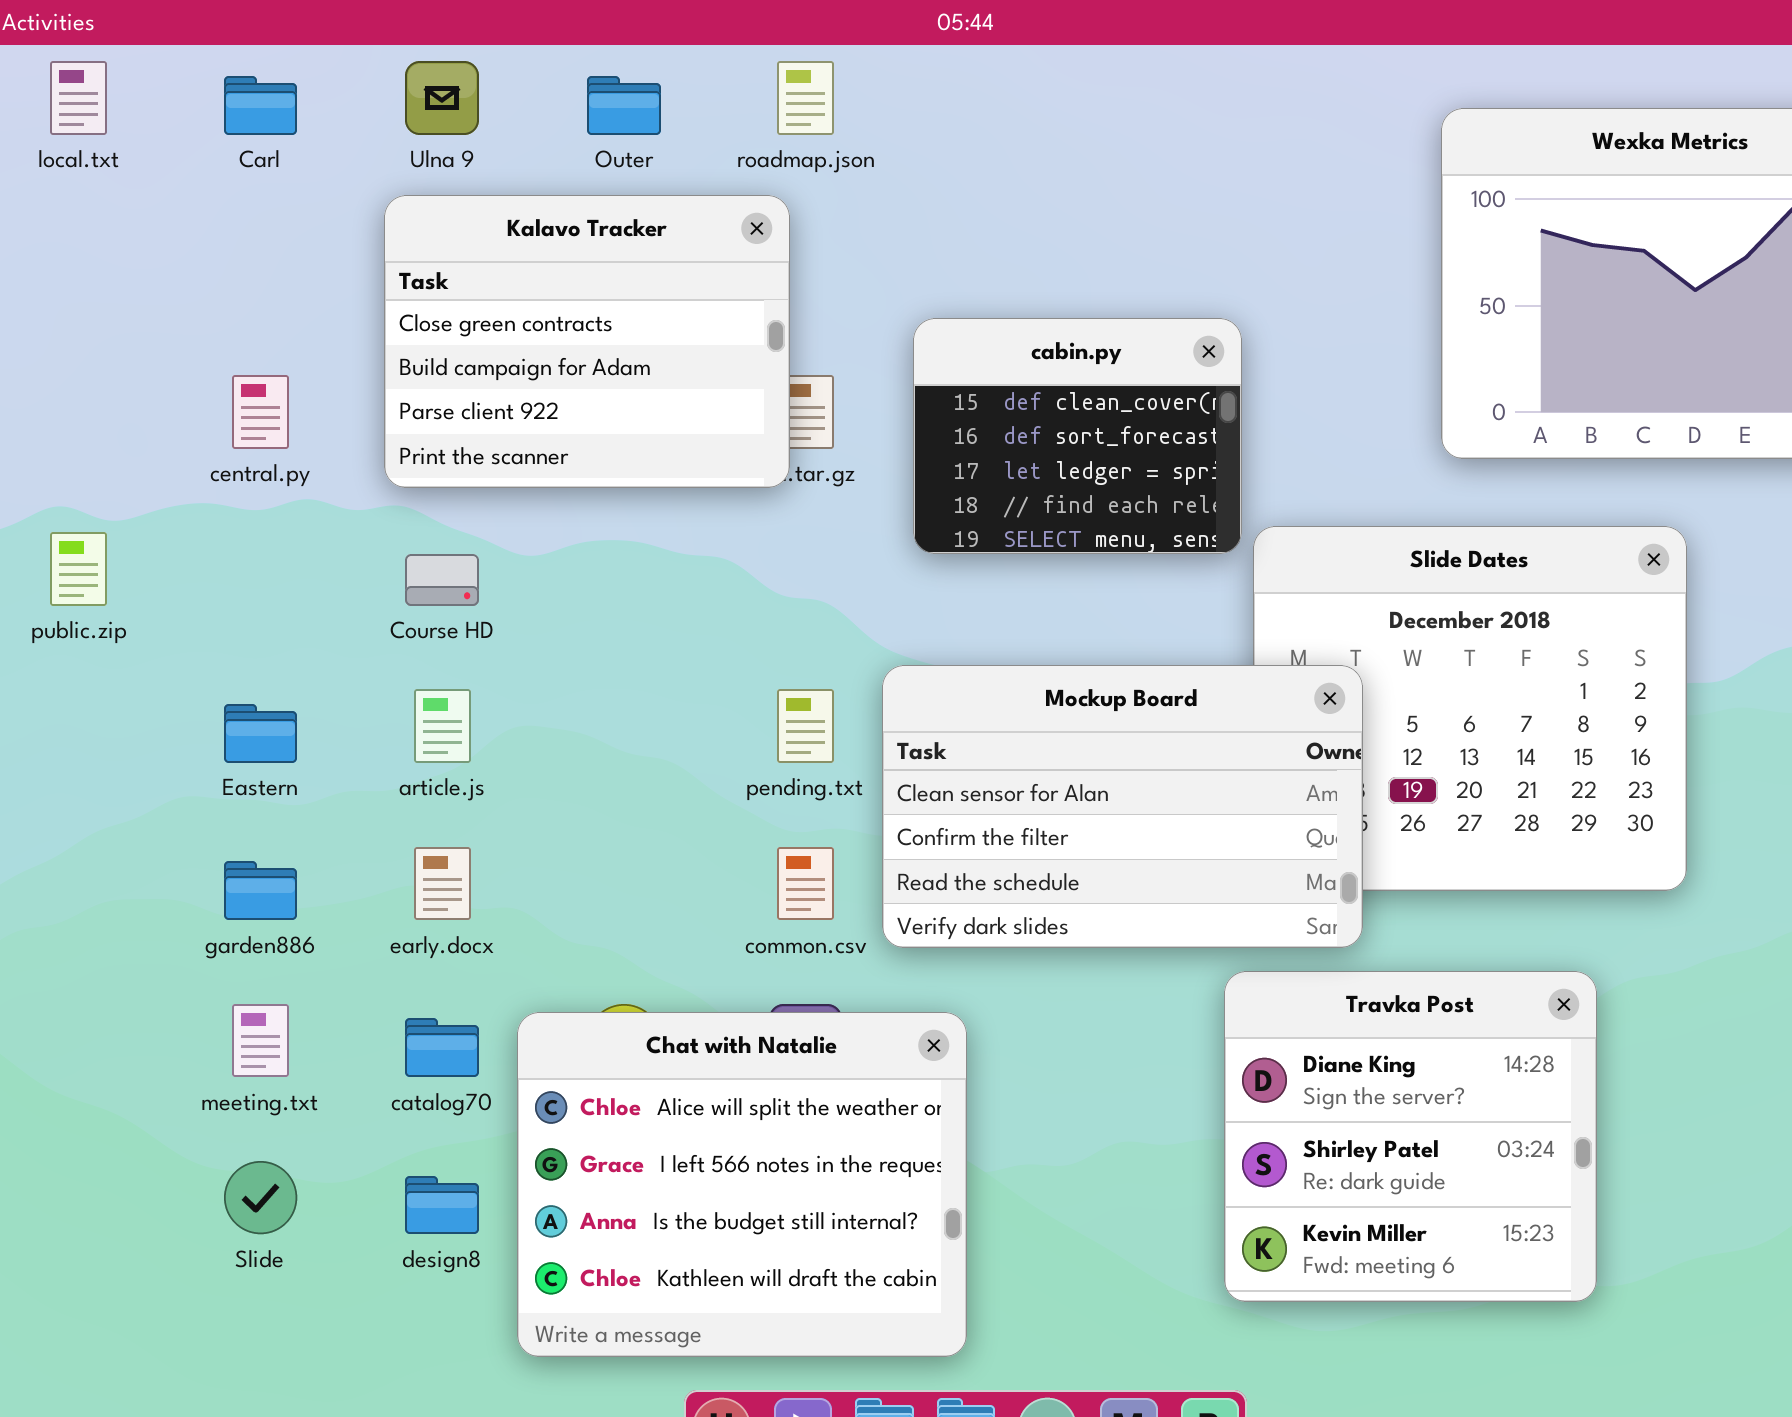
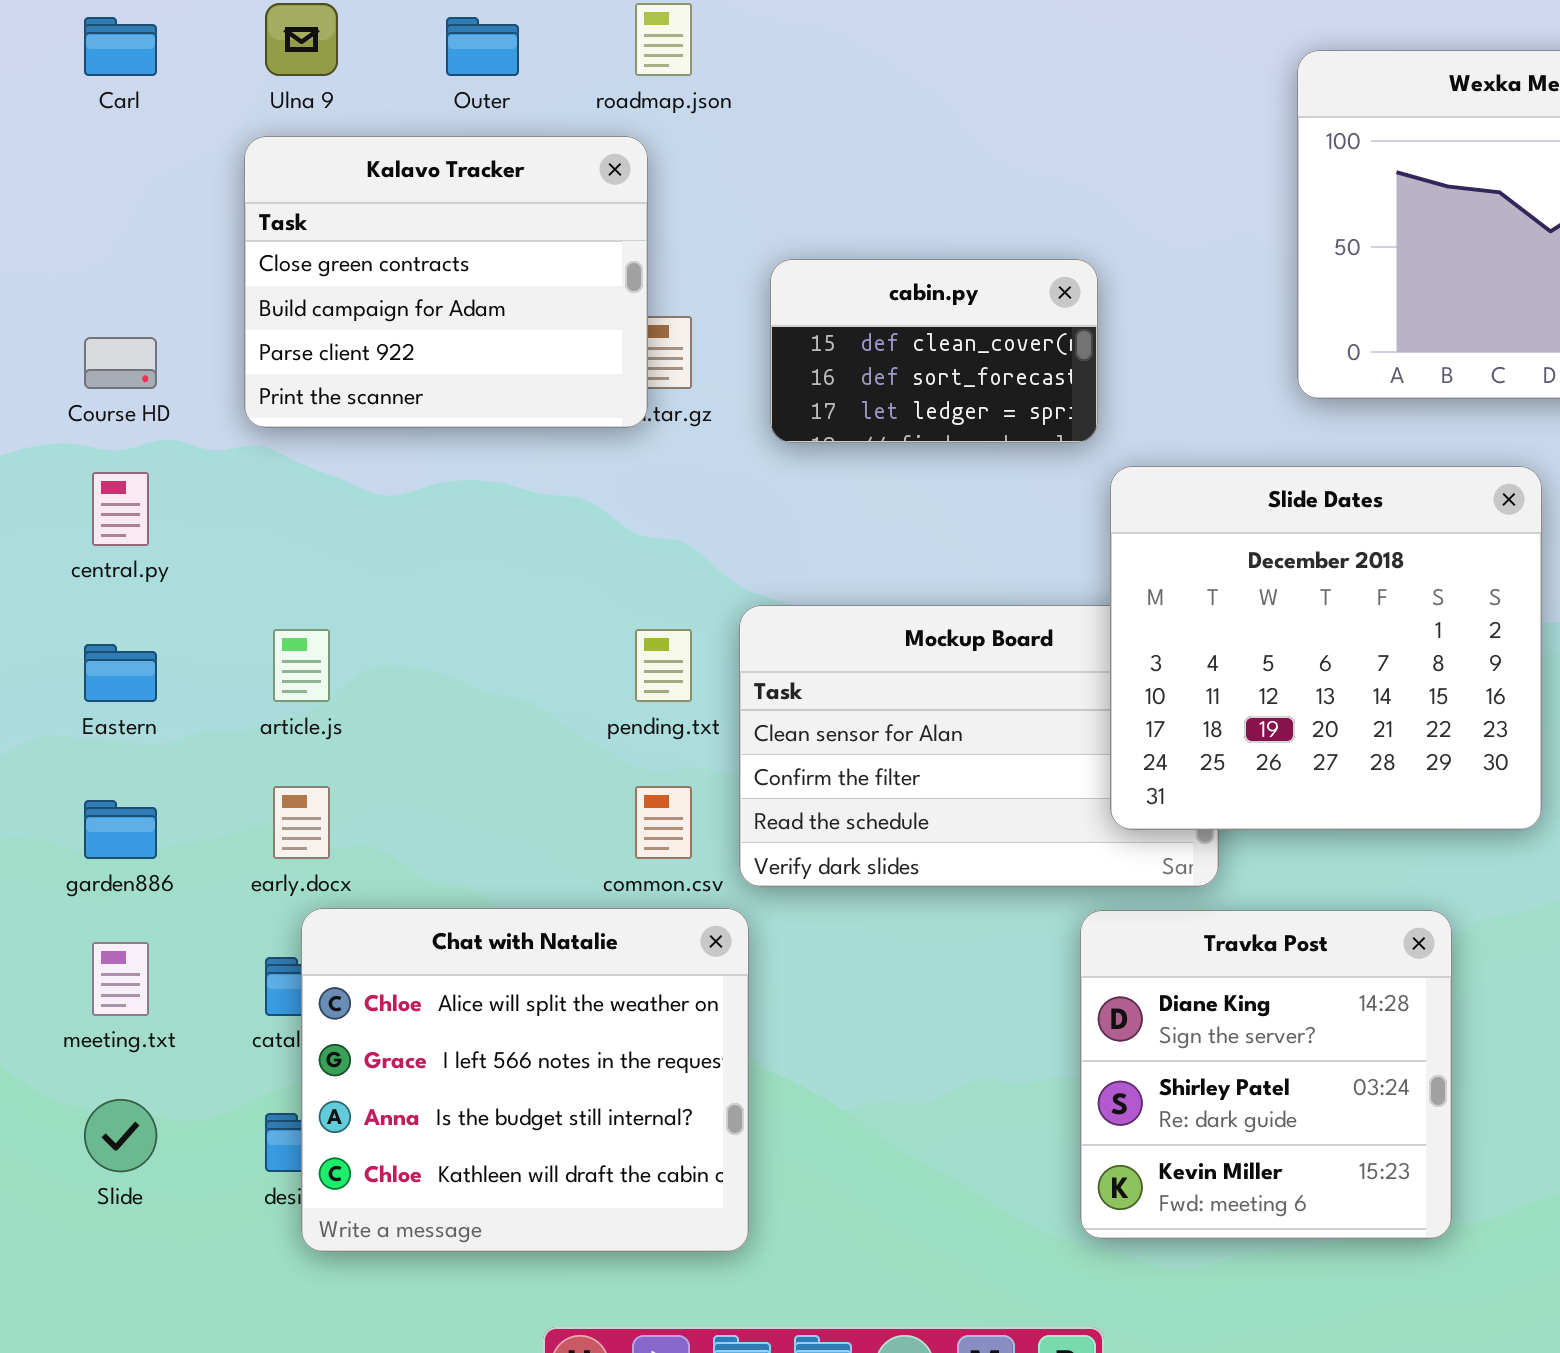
cabin.py: [913,318,1242,554] -> [770,259,1098,443], resized
central.py: [232,375,289,449] -> [92,472,149,546], moved
Slide Dates: [1253,526,1687,891] -> [1110,466,1542,830], raised
Course HD: [405,554,479,606] -> [84,337,157,389], moved
Chat with Natalie: [517,1012,967,1357] -> [301,908,749,1252], moved

